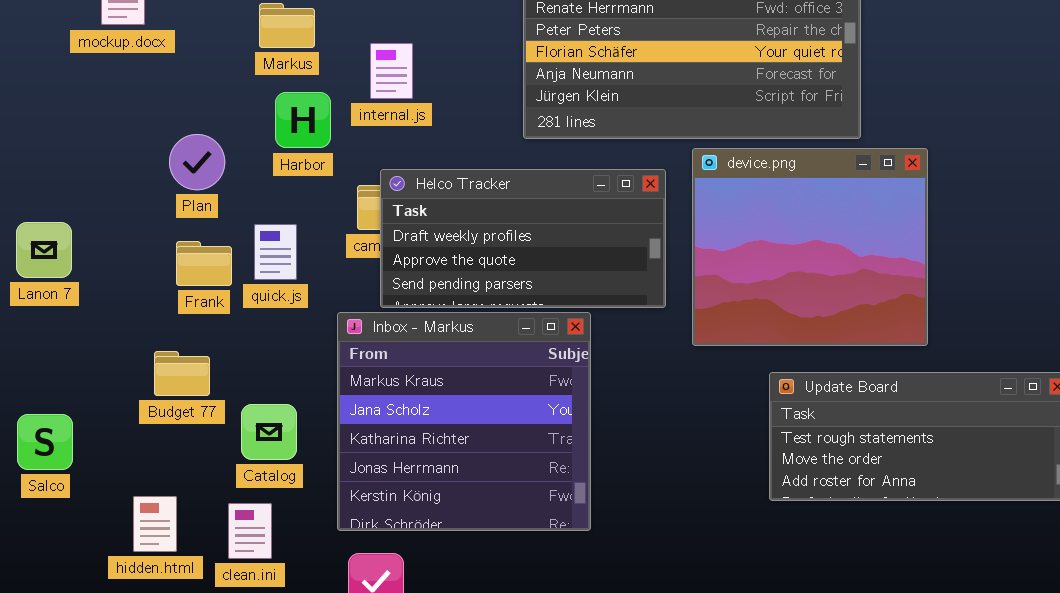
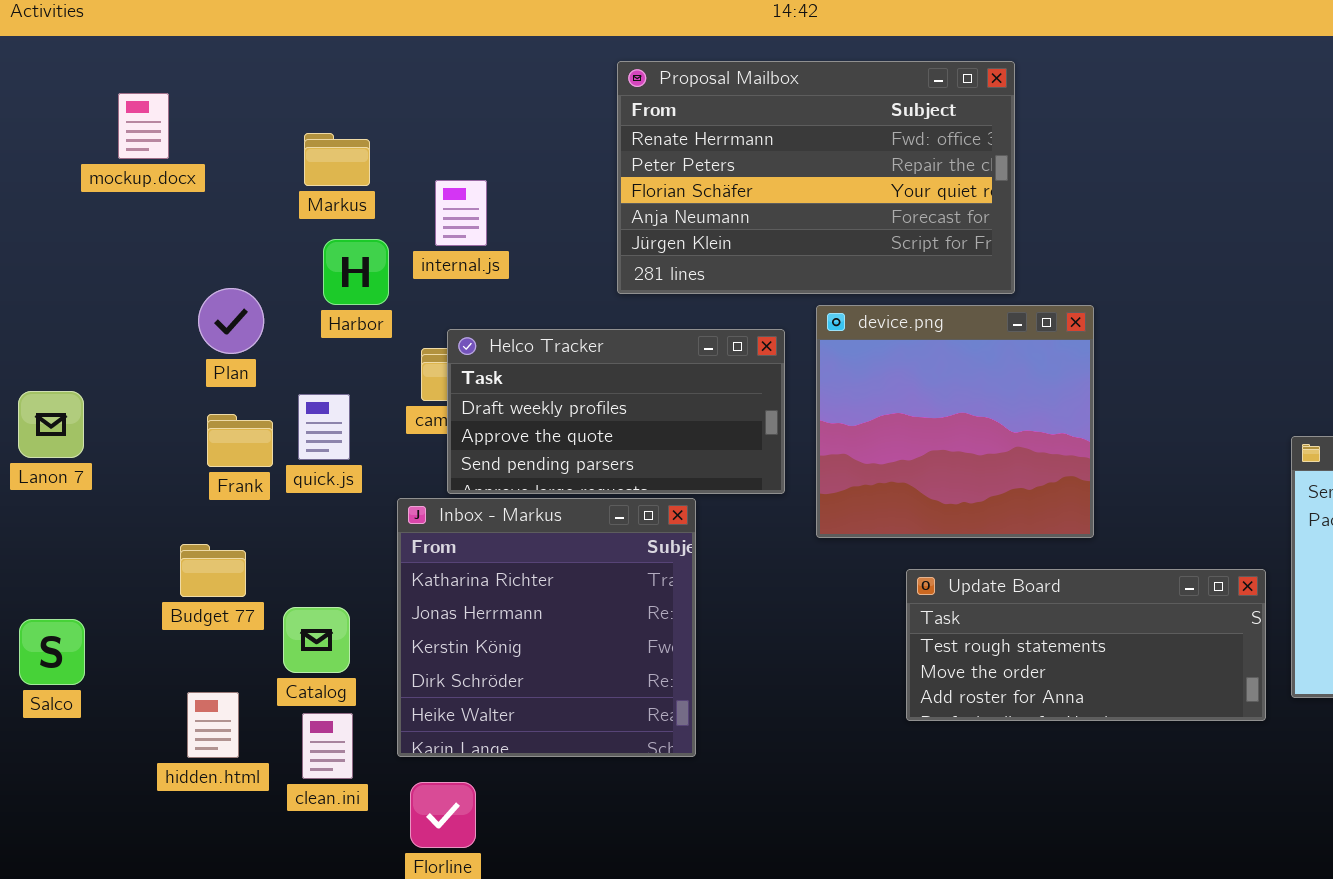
Inbox - Markus: [337,312,591,531] -> [397,498,696,757], scrolled down 2 rows
hidden.html: [133,496,177,552] -> [187,692,239,758], moved
clean.ini: [228,503,272,559] -> [302,713,353,779], moved

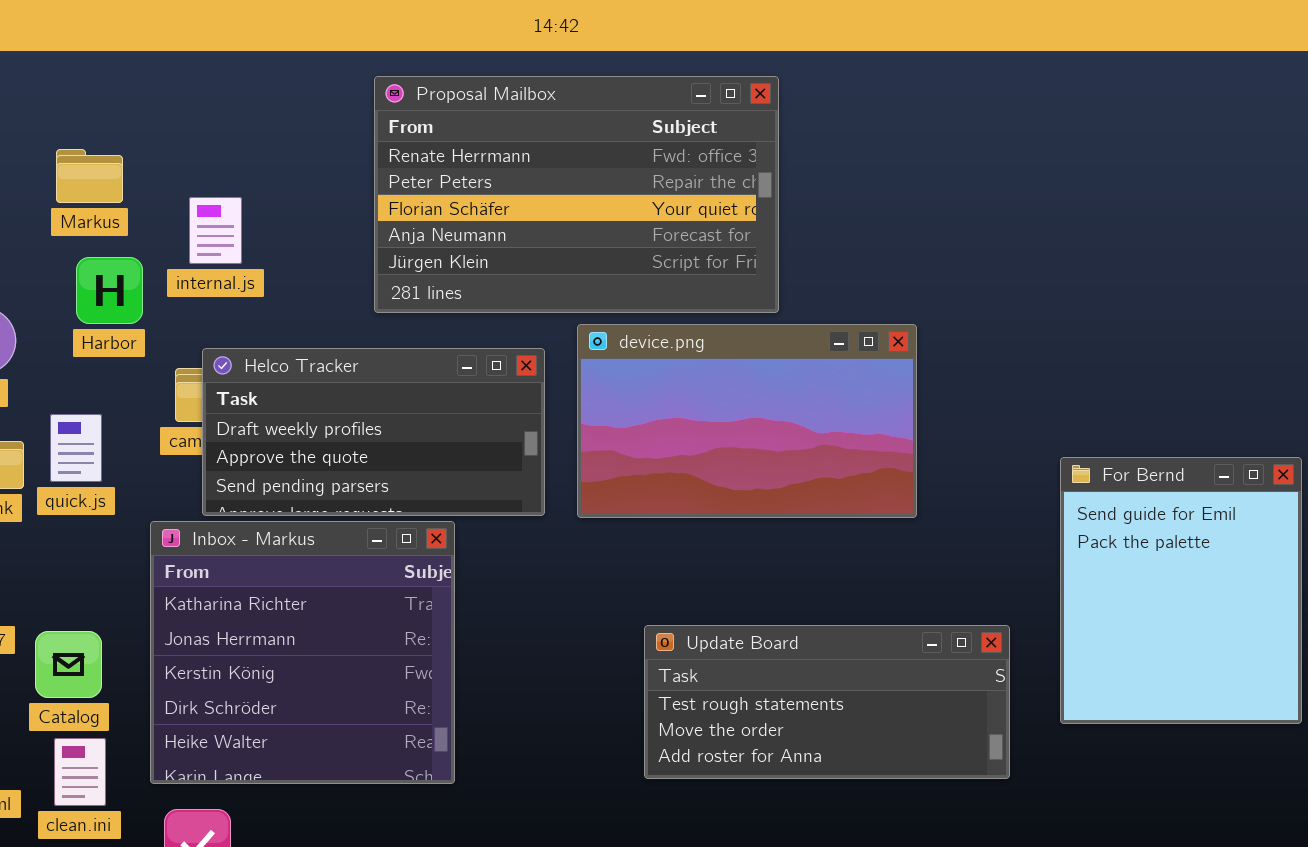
device.png: [816,305,1094,538] -> [577,324,917,518], resized
Update Board: [906,569,1266,721] -> [644,625,1010,779], moved

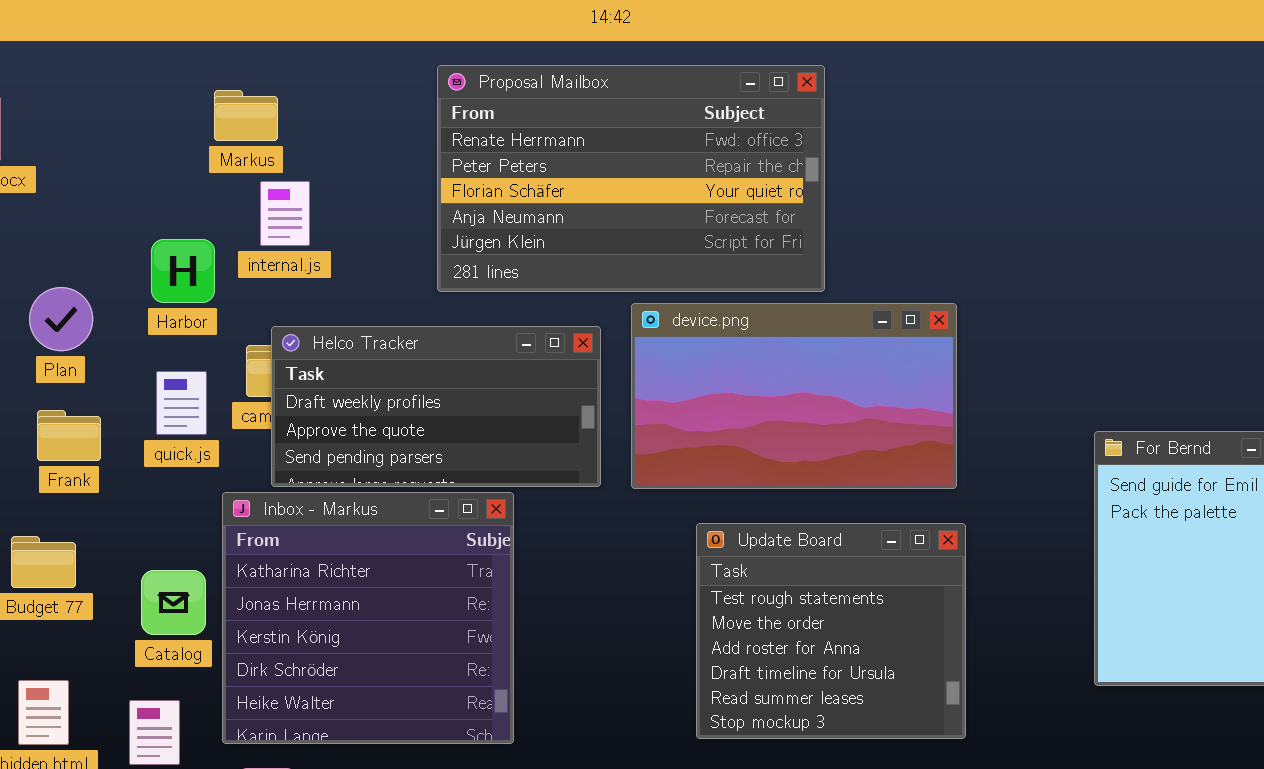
Markus: [56,149,123,203] -> [214,90,278,141], moved
quick.js: [50,414,102,482] -> [156,371,207,435], moved
Update Board: [644,625,1010,779] -> [696,523,966,739], resized
Catalog: [35,631,102,698] -> [141,570,206,635], moved

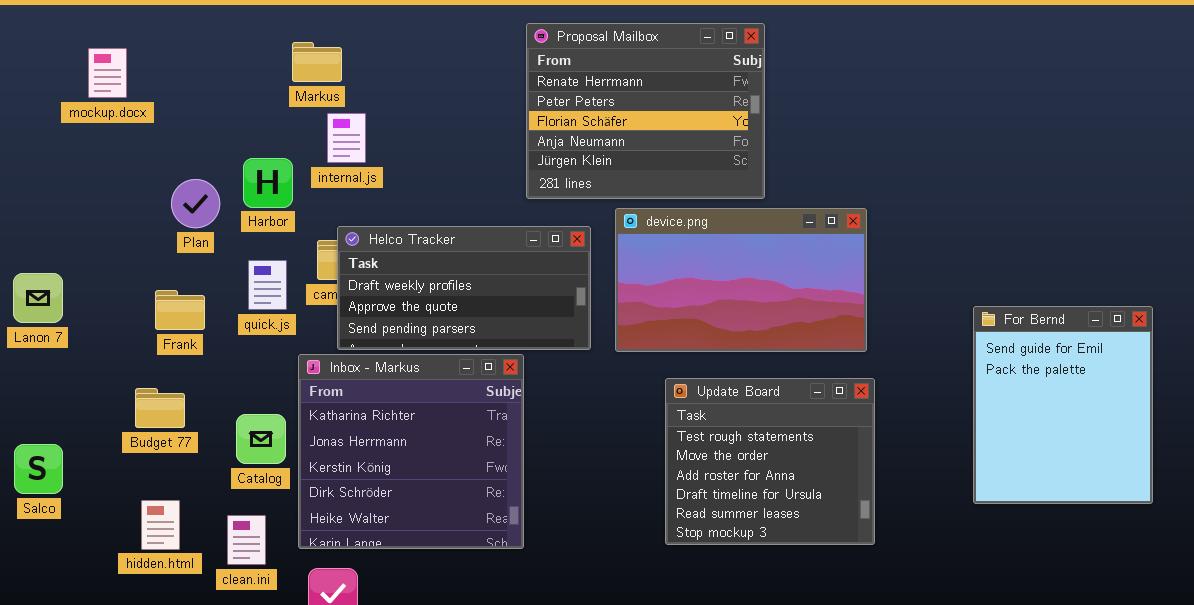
Proposal Mailbox: [437,65,825,292] -> [526,23,765,199], resized
Plan: [29,287,93,351] -> [171,179,220,228], moved

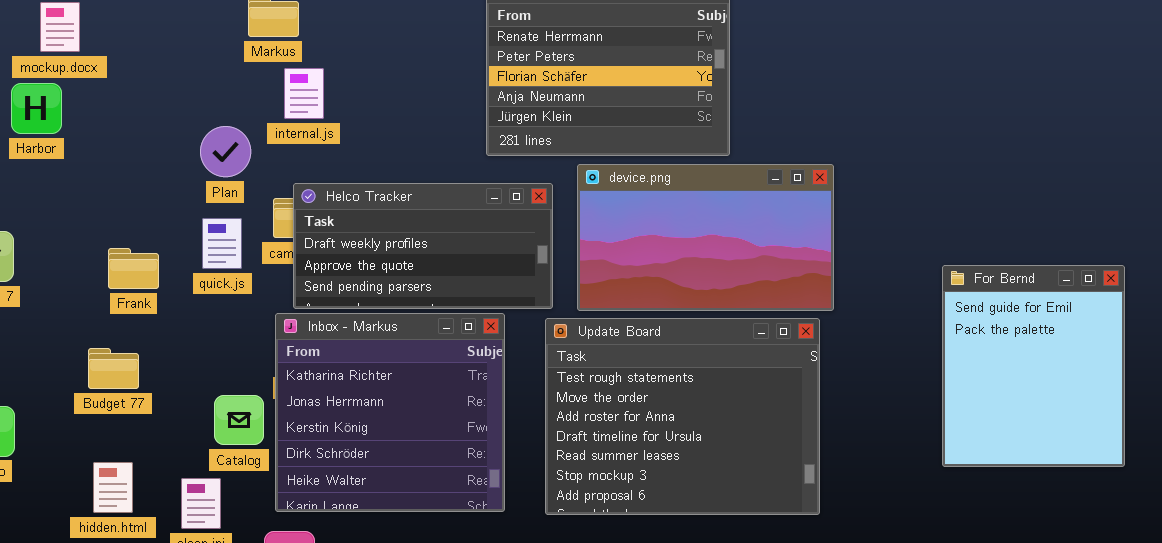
Harbor: [243,158,293,208] -> [11,83,62,134], moved
Plan: [171,179,220,228] -> [200,126,251,177], moved
Inbox - Markus: [298,354,524,549] -> [275,313,505,512], moved
Update Board: [665,378,875,545] -> [545,318,820,515], moved, resized
Catalog: [236,414,286,464] -> [214,395,264,445], moved

